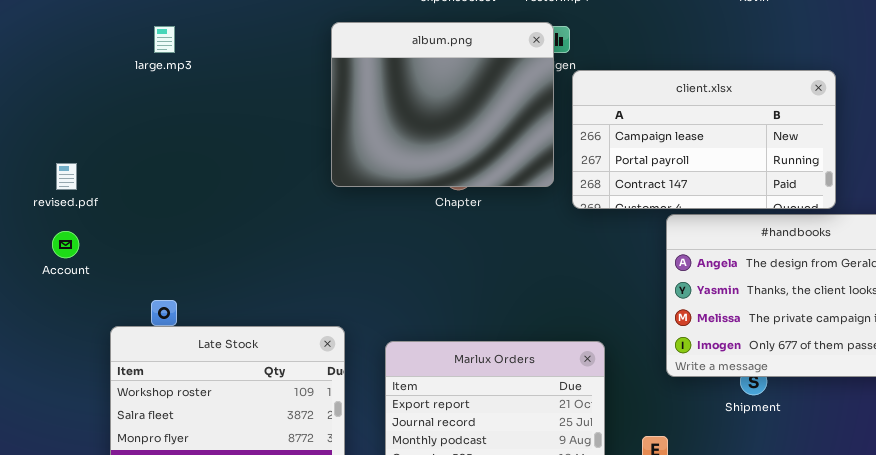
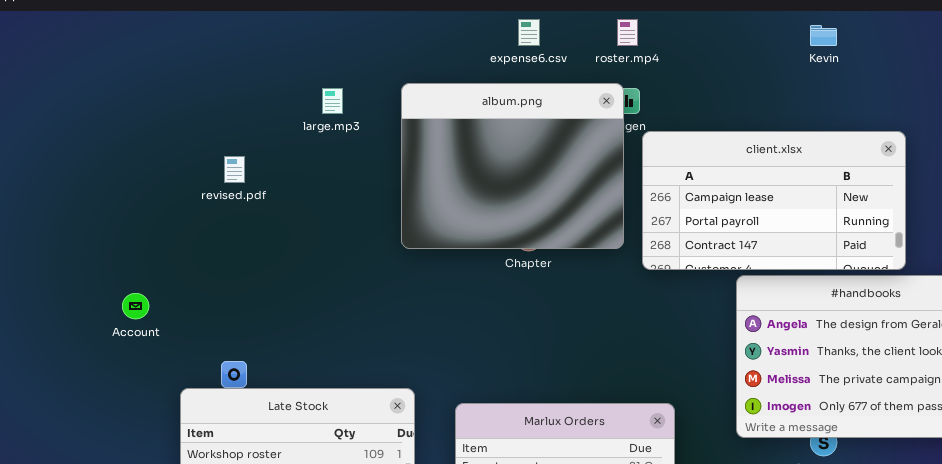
large.mp3: [154,26,175,53] -> [322,88,343,114], moved
revised.pdf: [56,163,77,190] -> [224,156,245,183], moved

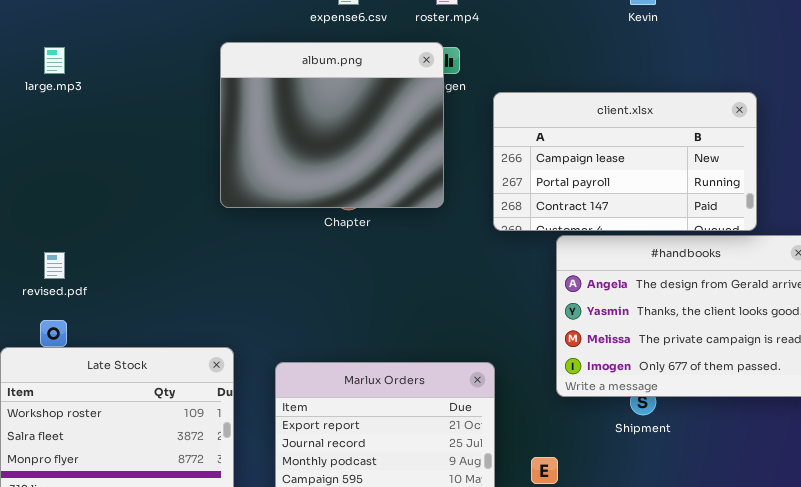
large.mp3: [322,88,343,114] -> [44,47,65,74], moved
client.xlsx: [642,131,906,270] -> [493,92,757,231], moved
revised.pdf: [224,156,245,183] -> [44,252,65,279], moved

